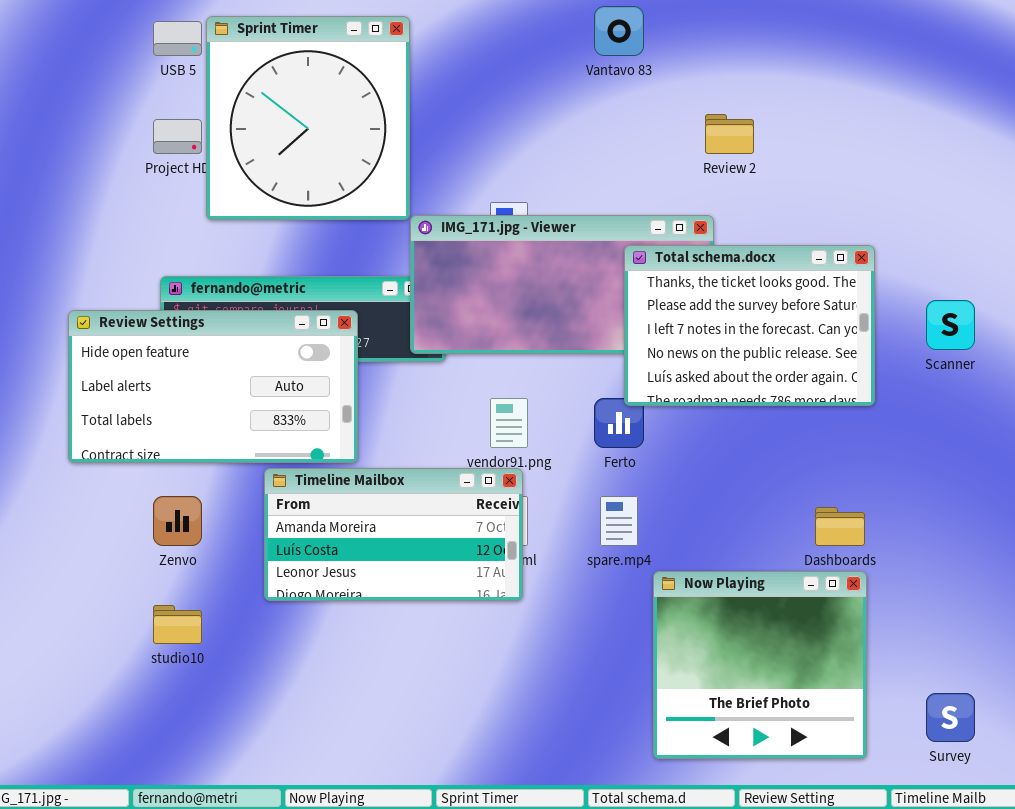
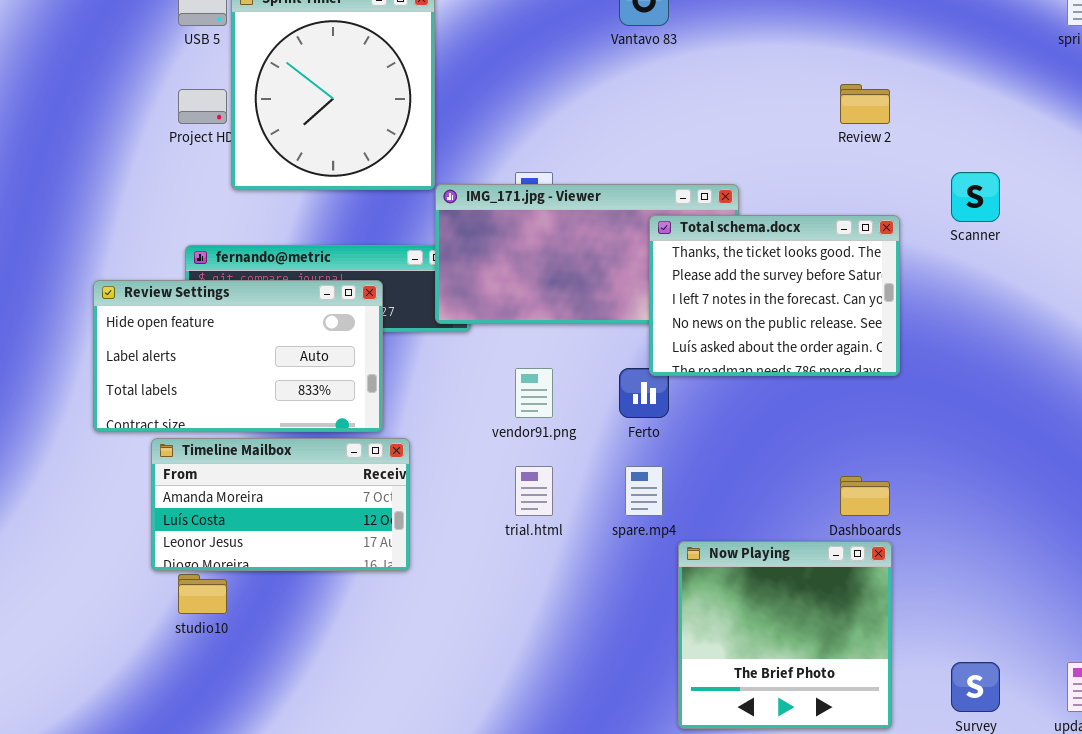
Review 2: [705,114,754,154] -> [840,84,890,124], moved
Scanner: [926,300,975,350] -> [951,172,1000,222], moved
Timeline Mailbox: [264,468,523,601] -> [151,438,410,571], moved

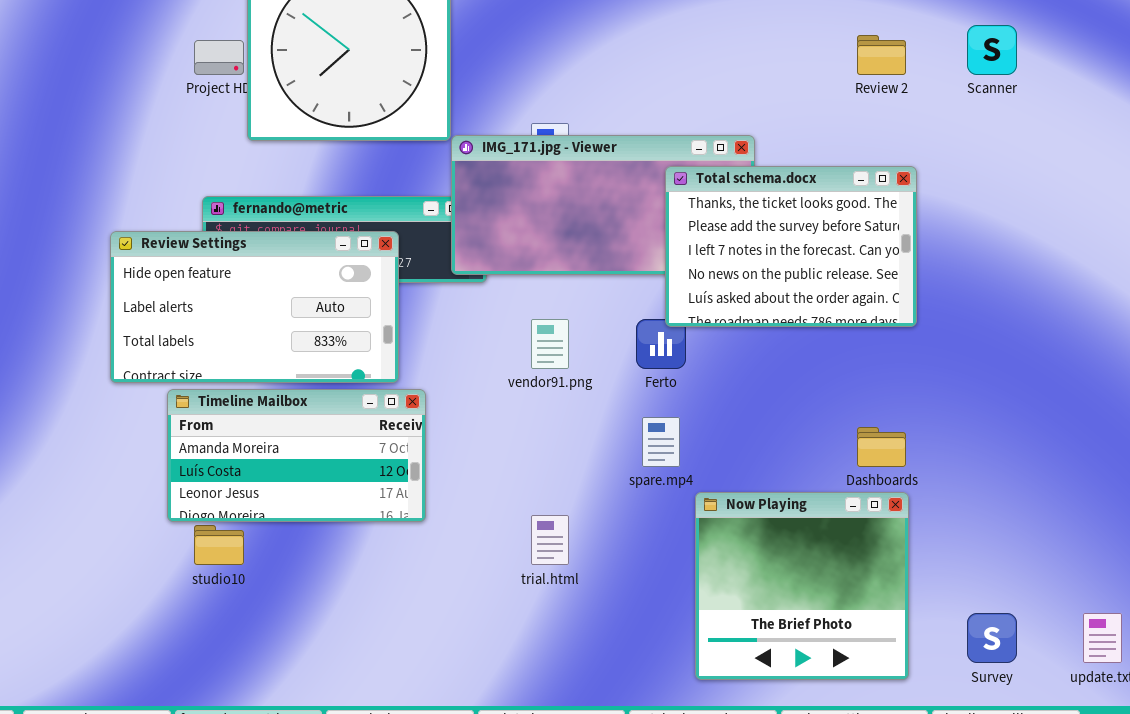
Scanner: [951,172,1000,222] -> [967,25,1017,75], moved
trial.html: [515,466,553,516] -> [531,515,569,565], moved

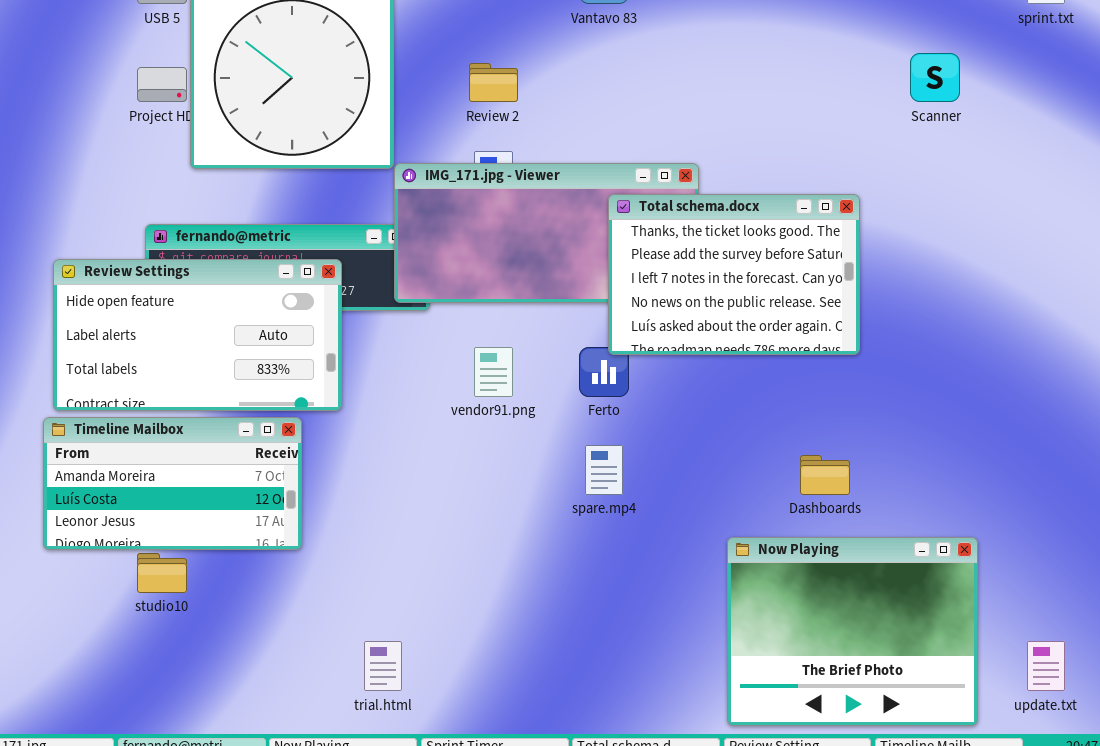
Review 2: [857,35,906,75] -> [469,63,518,102], moved
Timeline Mailbox: [167,389,426,522] -> [43,417,302,550], moved
Now Playing: [695,492,909,680] -> [727,537,978,726], moved, resized
trial.html: [531,515,569,565] -> [364,641,402,691], moved

